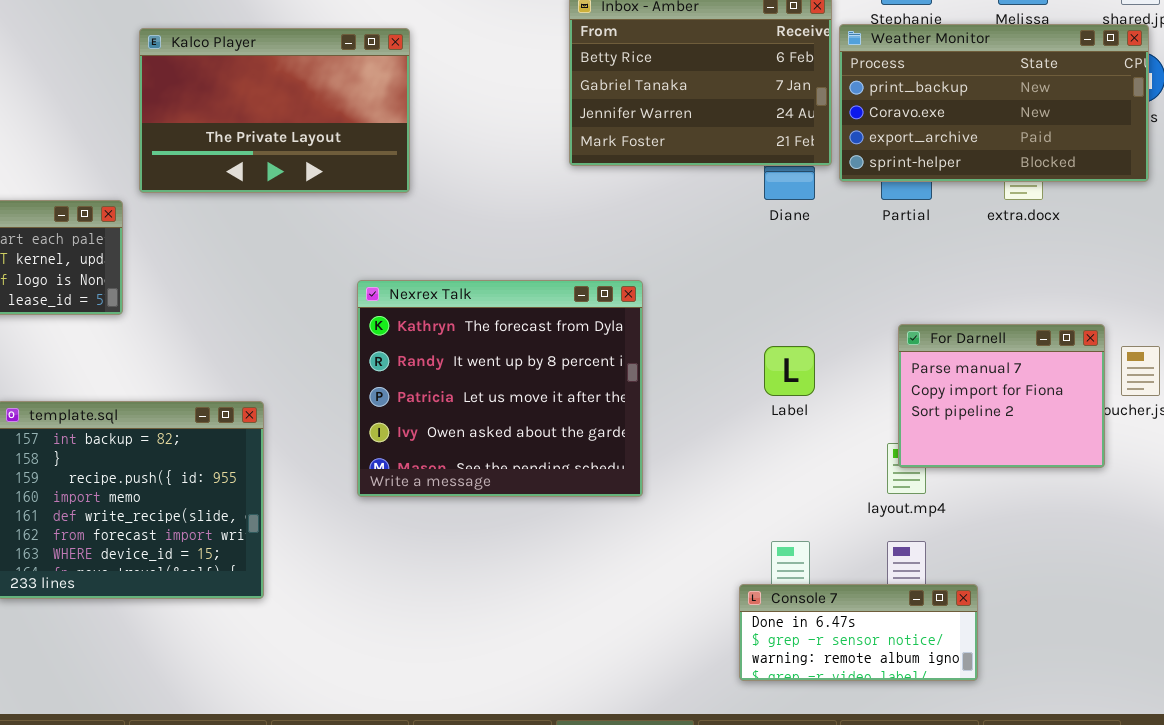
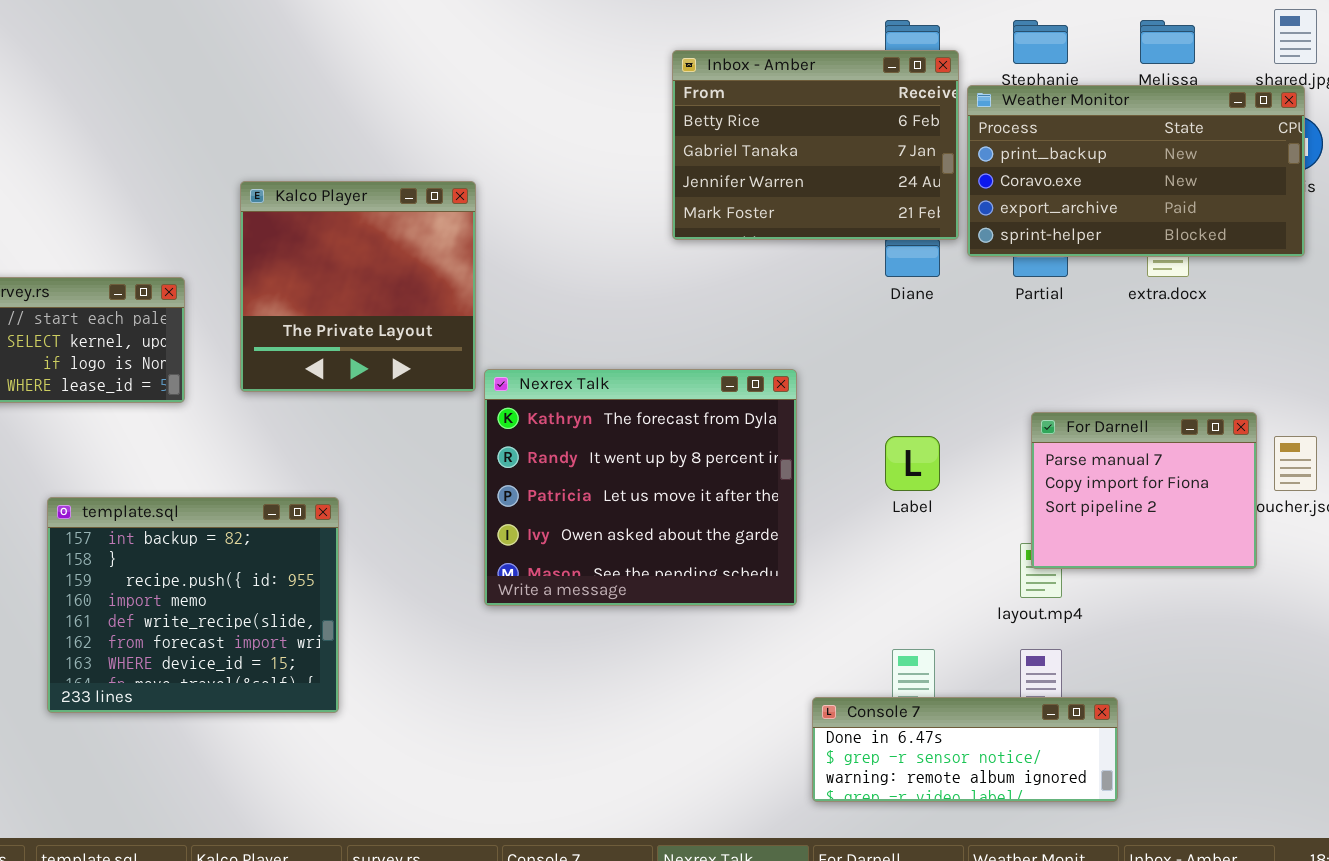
Kalco Player: [139,28,410,193] -> [240,181,476,392], moved, resized
Nexrex Talk: [357,280,643,497] -> [484,369,797,606], moved
Console 7: [739,584,978,681] -> [812,697,1118,802], resized

